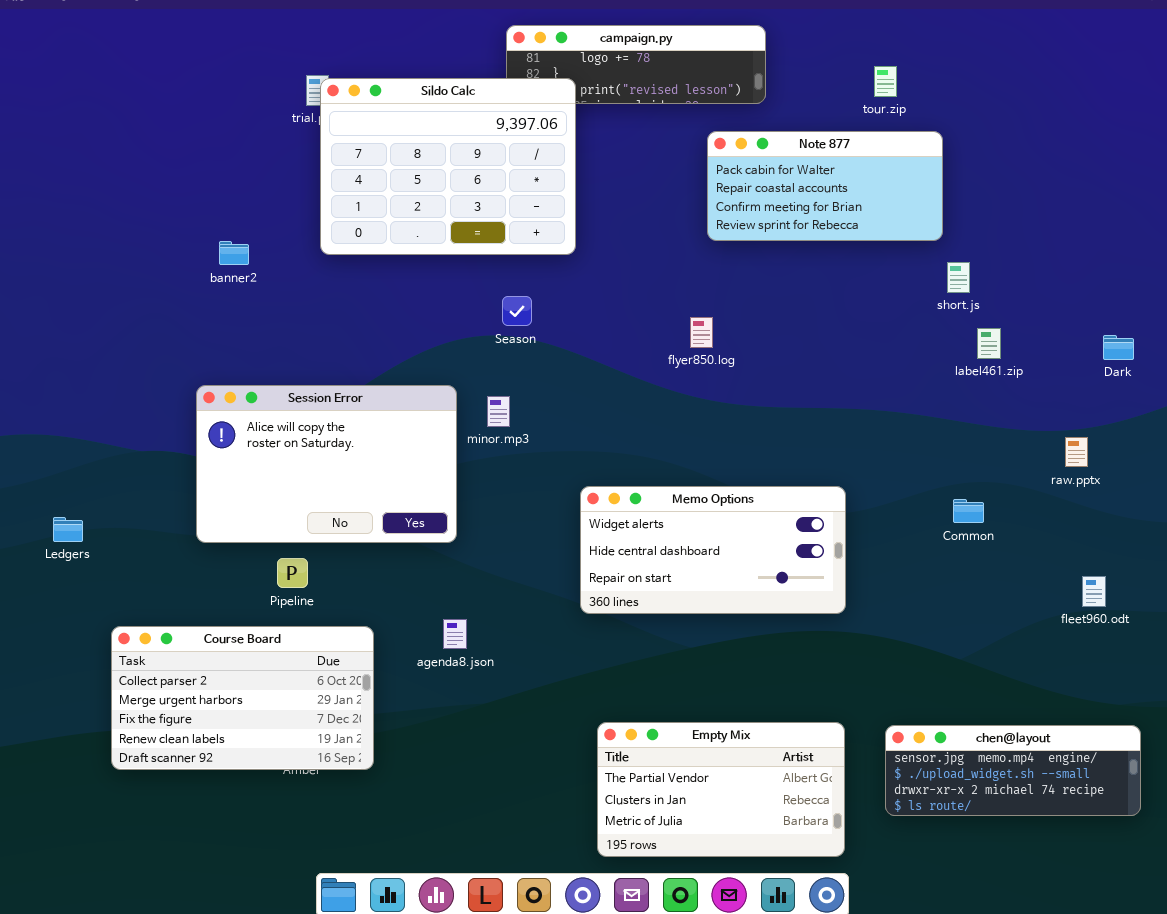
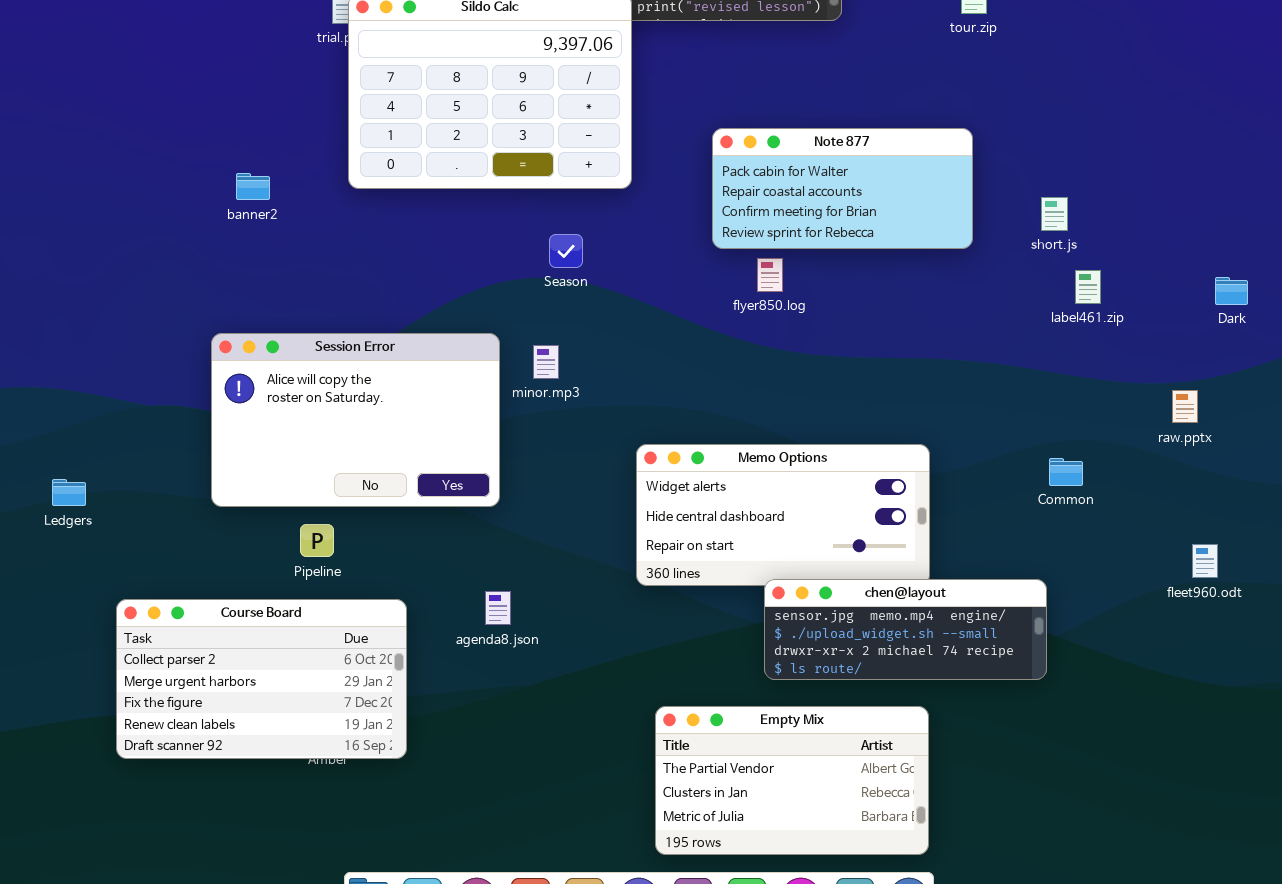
Note 877: [707,131,943,241] -> [712,128,973,249], moved
chen@layout: [885,725,1141,816] -> [764,579,1047,680], moved

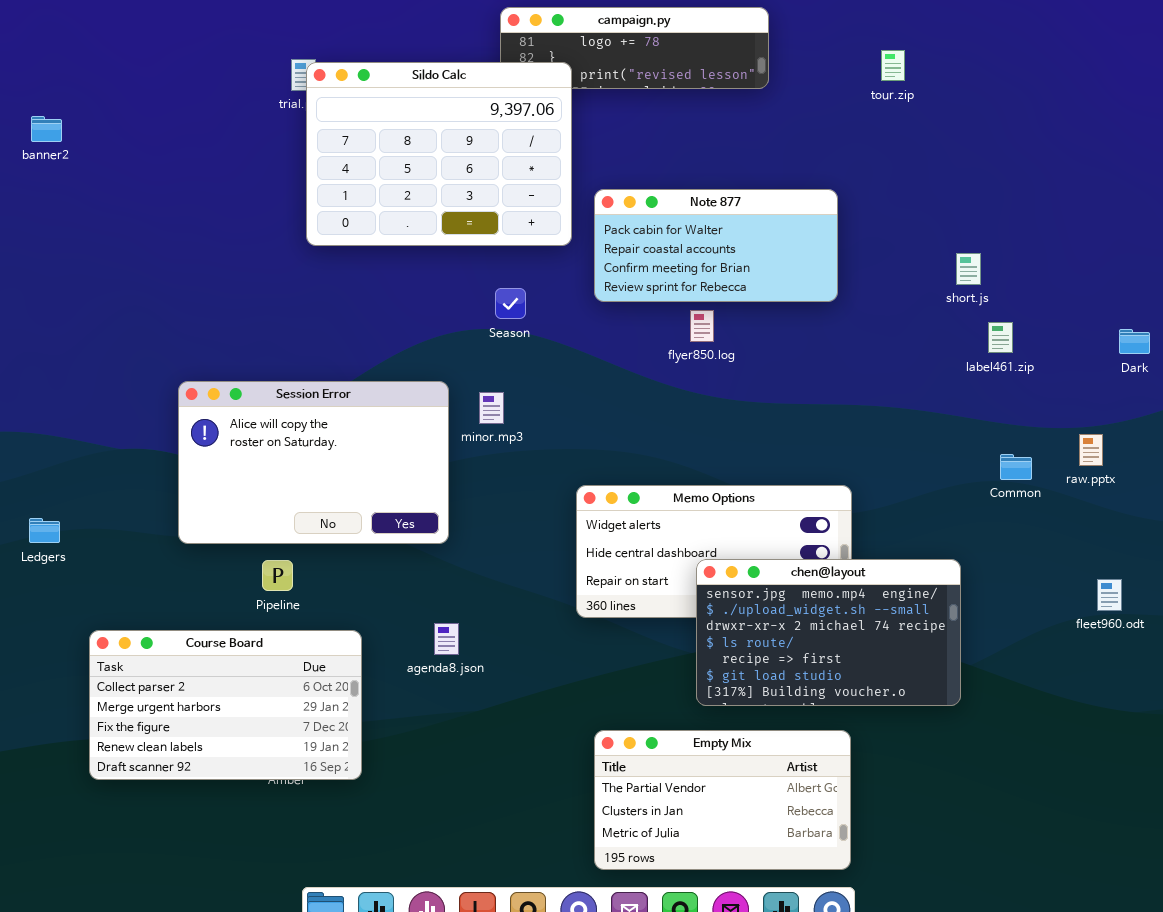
Note 877: [712,128,973,249] -> [594,189,838,302], moved
banner2: [236,173,270,200] -> [31,116,62,142], moved
Common: [1049,458,1083,486] -> [1000,454,1032,480], moved
chen@layout: [764,579,1047,680] -> [696,559,961,706], resized

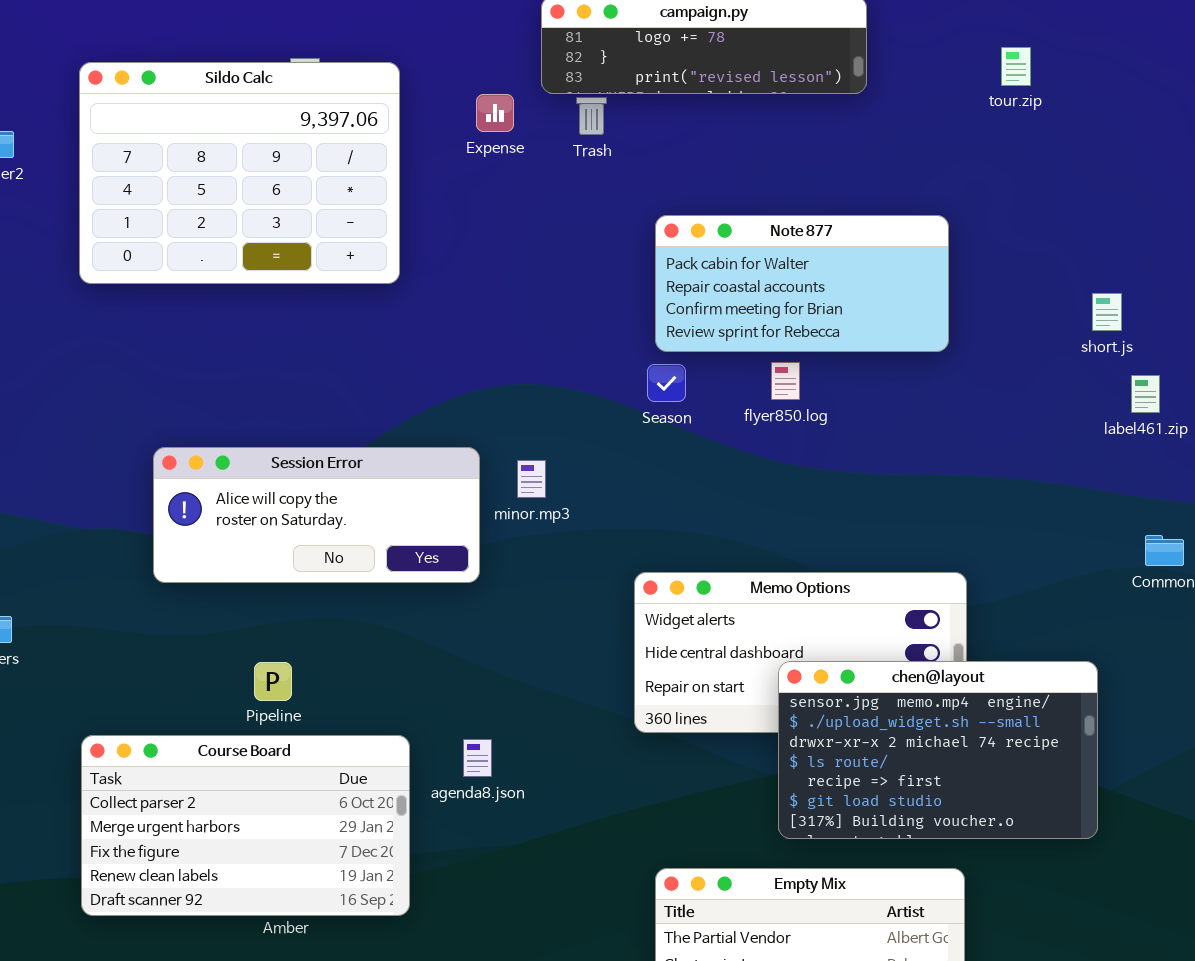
Sildo Calc: [306,62,572,246] -> [79,62,400,284], moved
Season: [495,288,526,319] -> [647,364,686,402], moved
Session Error: [178,381,449,544] -> [153,447,480,583], resized
Course Board: [89,630,362,780] -> [81,735,410,916], moved

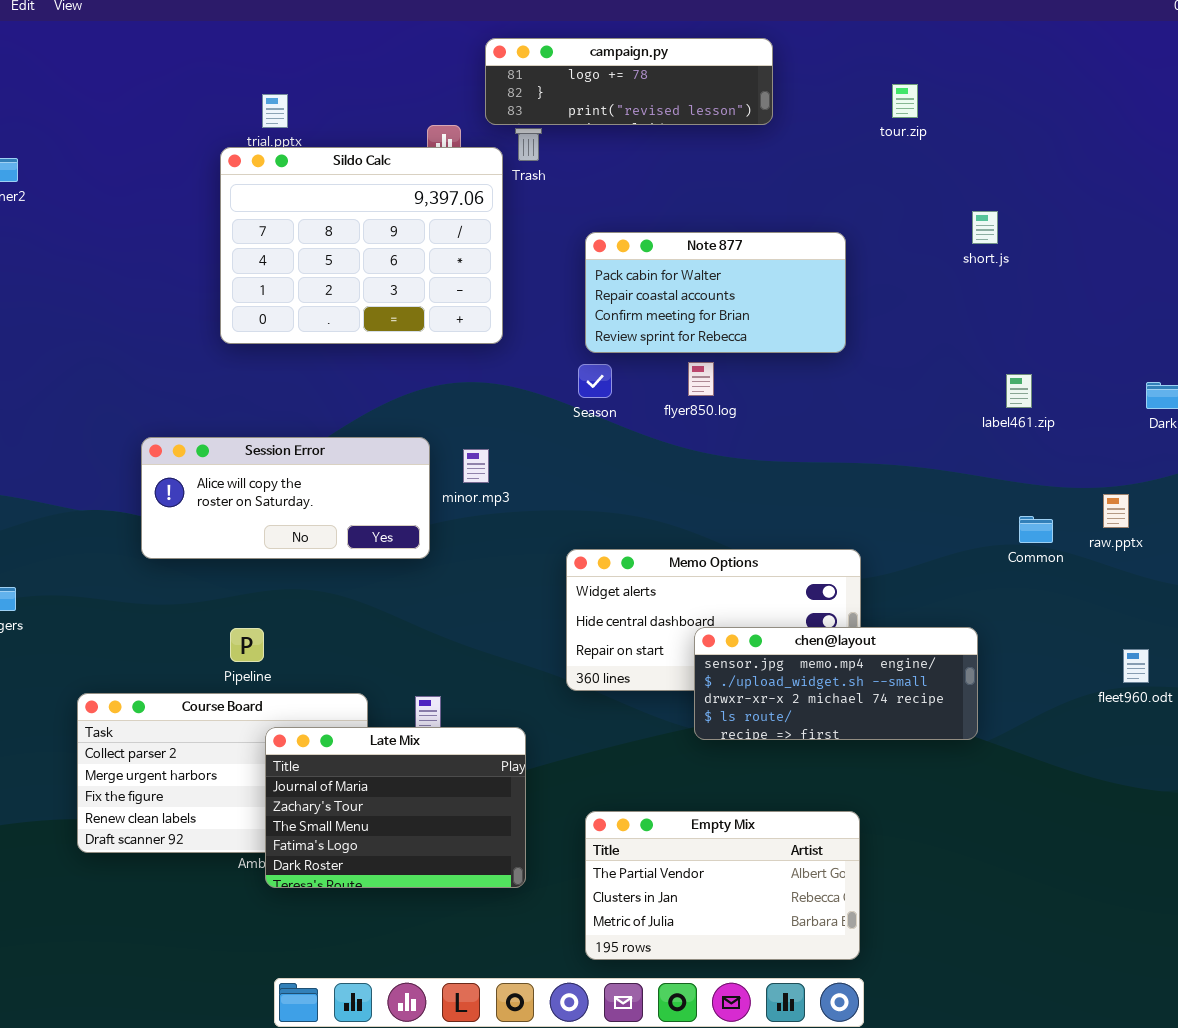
Sildo Calc: [79,62,400,284] -> [220,147,503,344], moved
short.js: [1092,293,1122,331] -> [972,211,998,244], moved
chen@layout: [778,661,1098,839] -> [694,627,978,740], resized
Late Mix: none -> [265,727,526,888], opened

